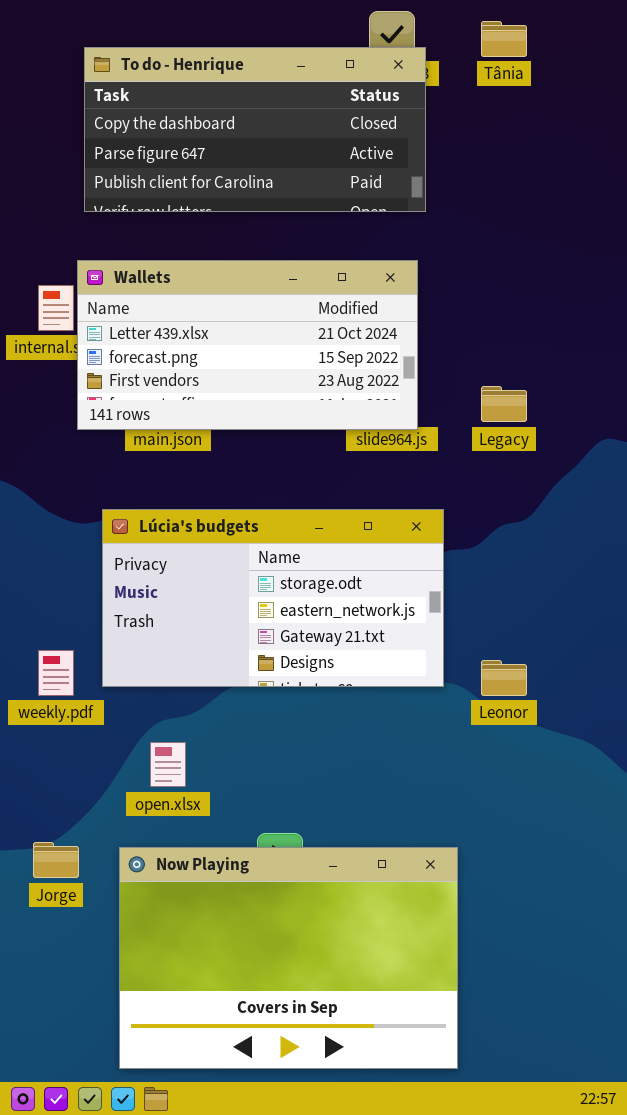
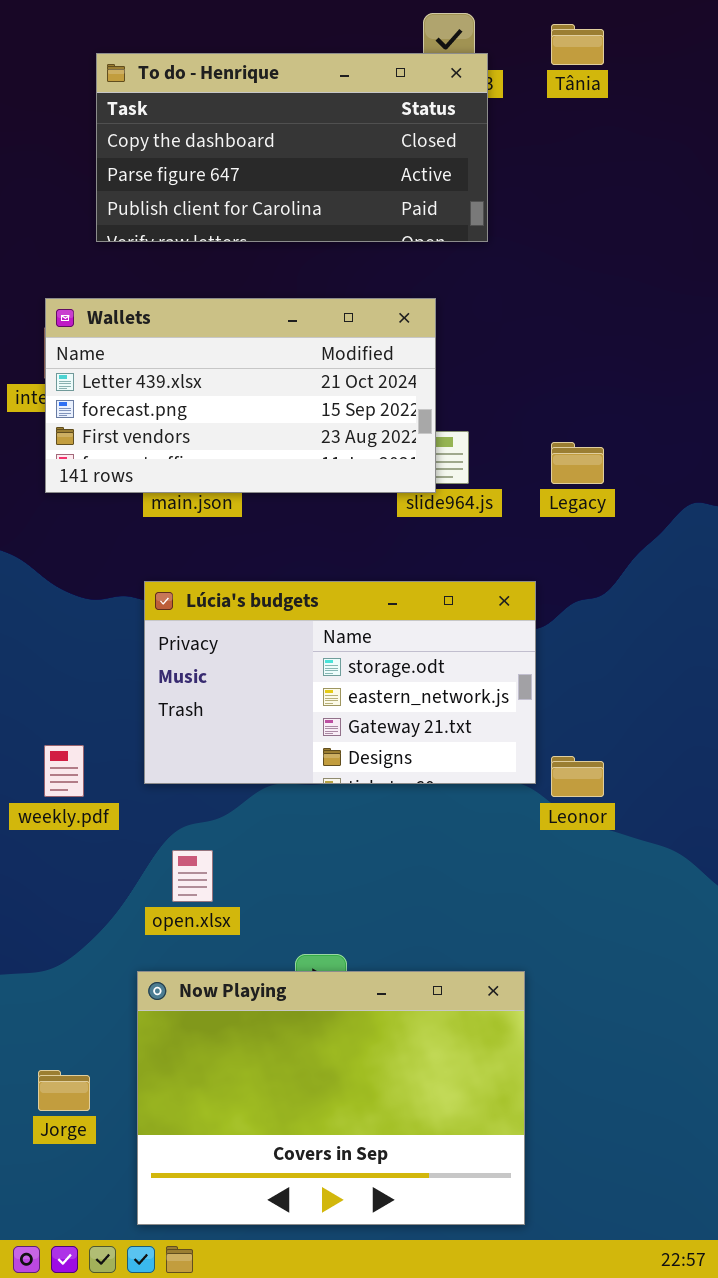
Wallets: [77,260,418,430] -> [45,298,436,493], moved
Lúcia's budgets: [102,509,444,687] -> [144,581,536,784], moved
Jorge: [33,842,79,878] -> [38,1070,90,1111], moved

